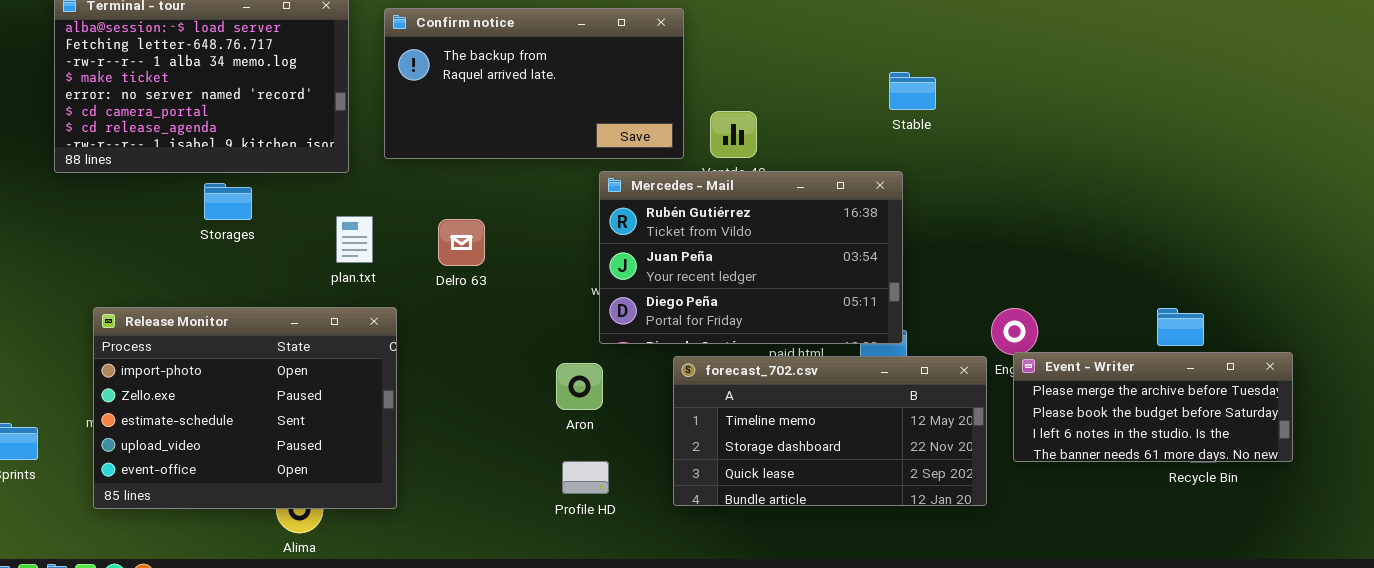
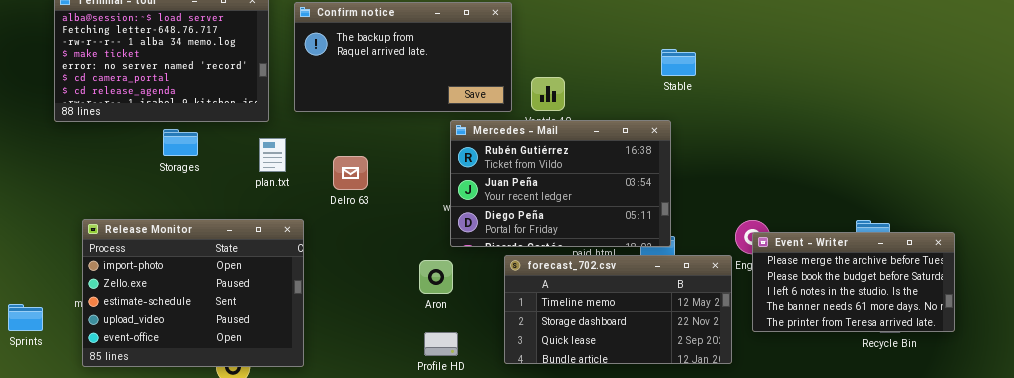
plan.txt: [336,216,373,263] -> [259,138,286,172], moved
Event - Writer: [1013,352,1293,462] -> [752,232,955,332], resized

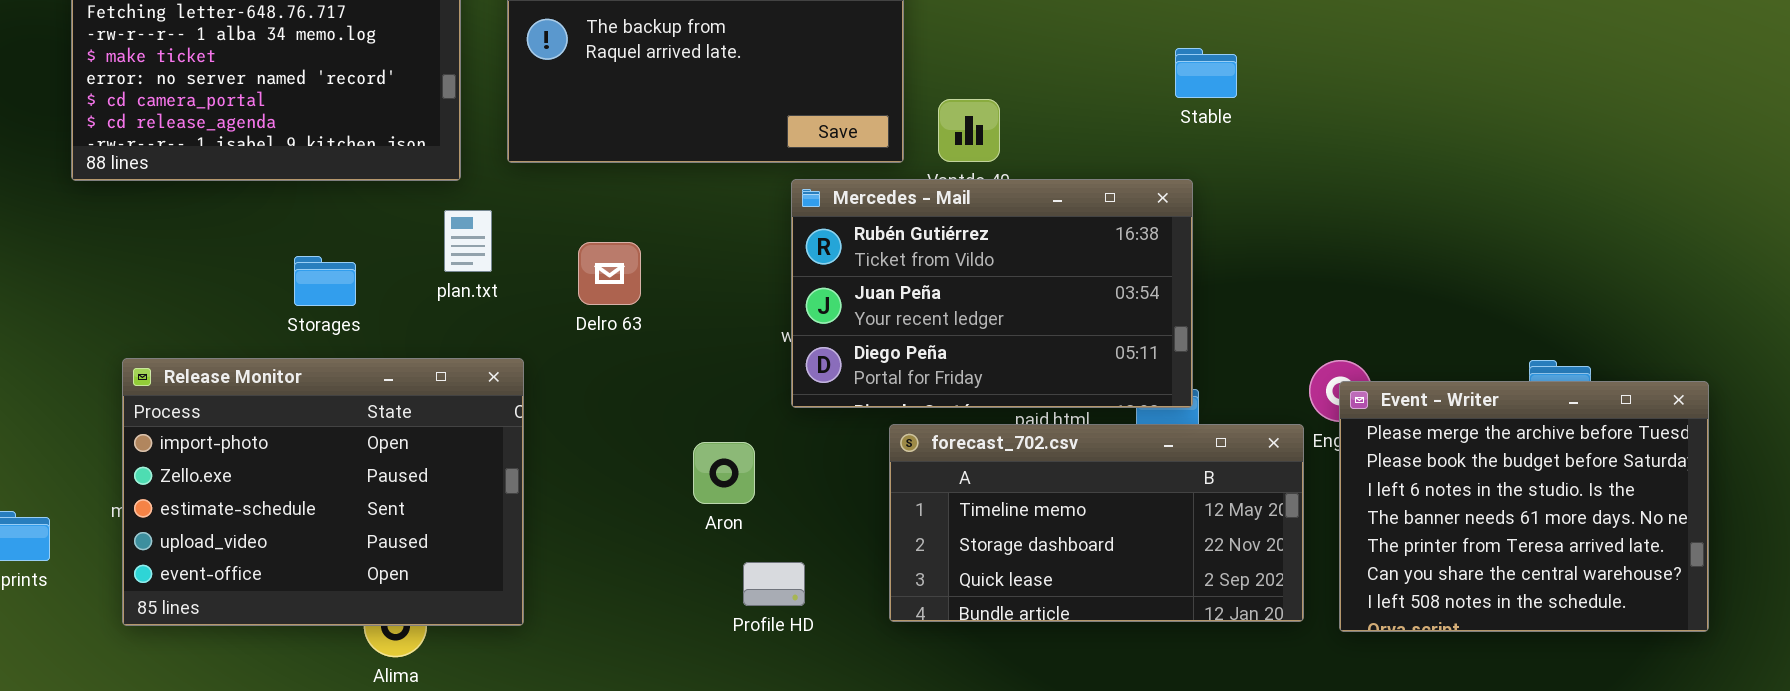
Storages: [163,129,198,156] -> [294,256,356,306], moved
Event - Writer: [752,232,955,332] -> [1339,381,1709,632], resized
Aron: [419,260,453,294] -> [693,442,755,504], moved

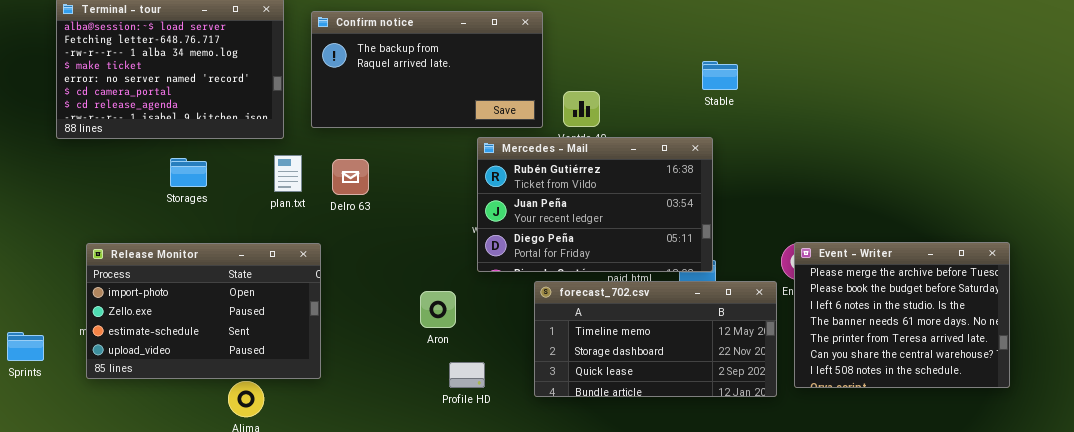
Delro 63: [578,242,641,305] -> [332,159,369,195], moved
Storages: [294,256,356,306] -> [170,158,207,187], moved
Release Monitor: [122,358,524,626] -> [86,243,321,379], resized
Event - Writer: [1339,381,1709,632] -> [794,242,1010,388], moved

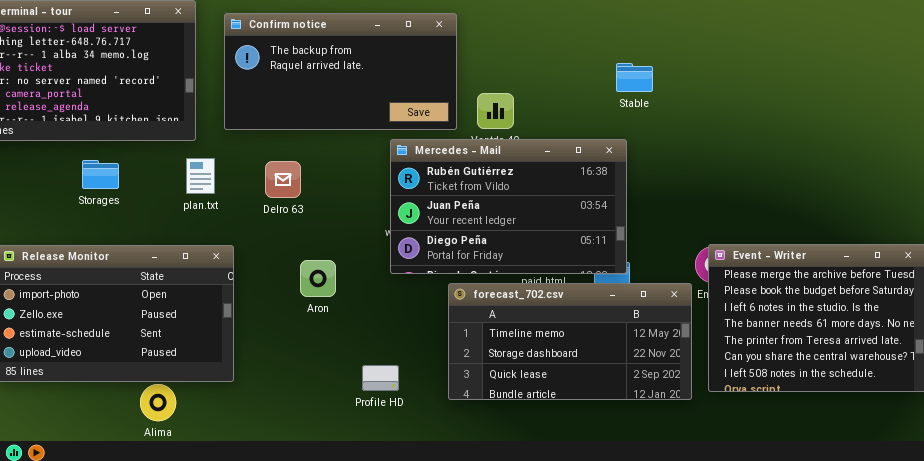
Delro 63: [332,159,369,195] -> [265,161,301,198], moved
Aron: [420,291,456,328] -> [300,260,336,297], moved

